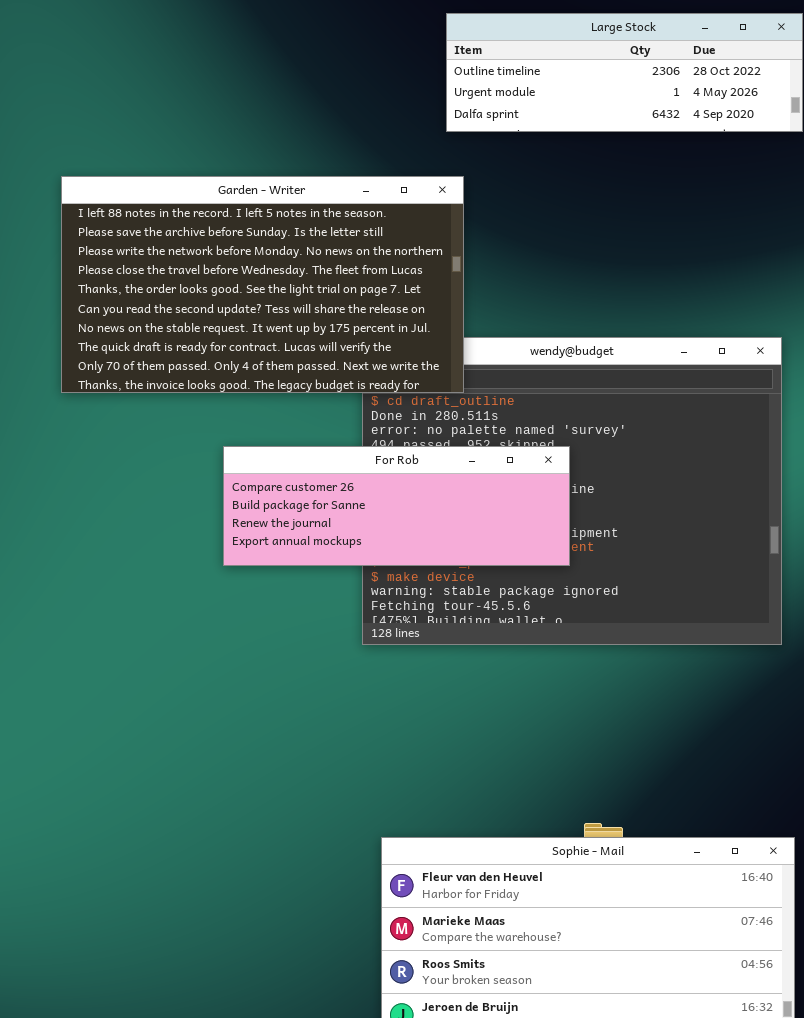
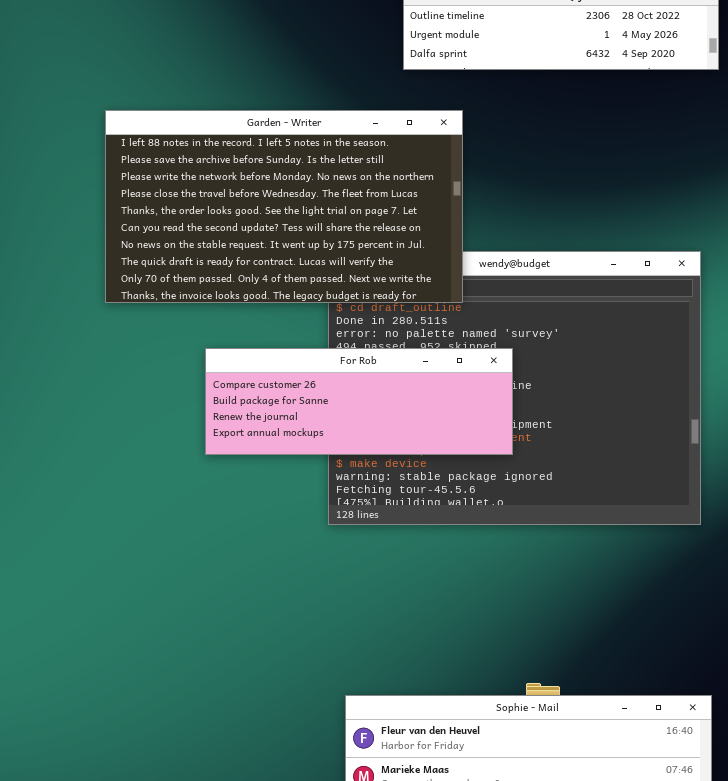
Garden - Writer: [61,176,464,393] -> [105,110,463,303], moved

